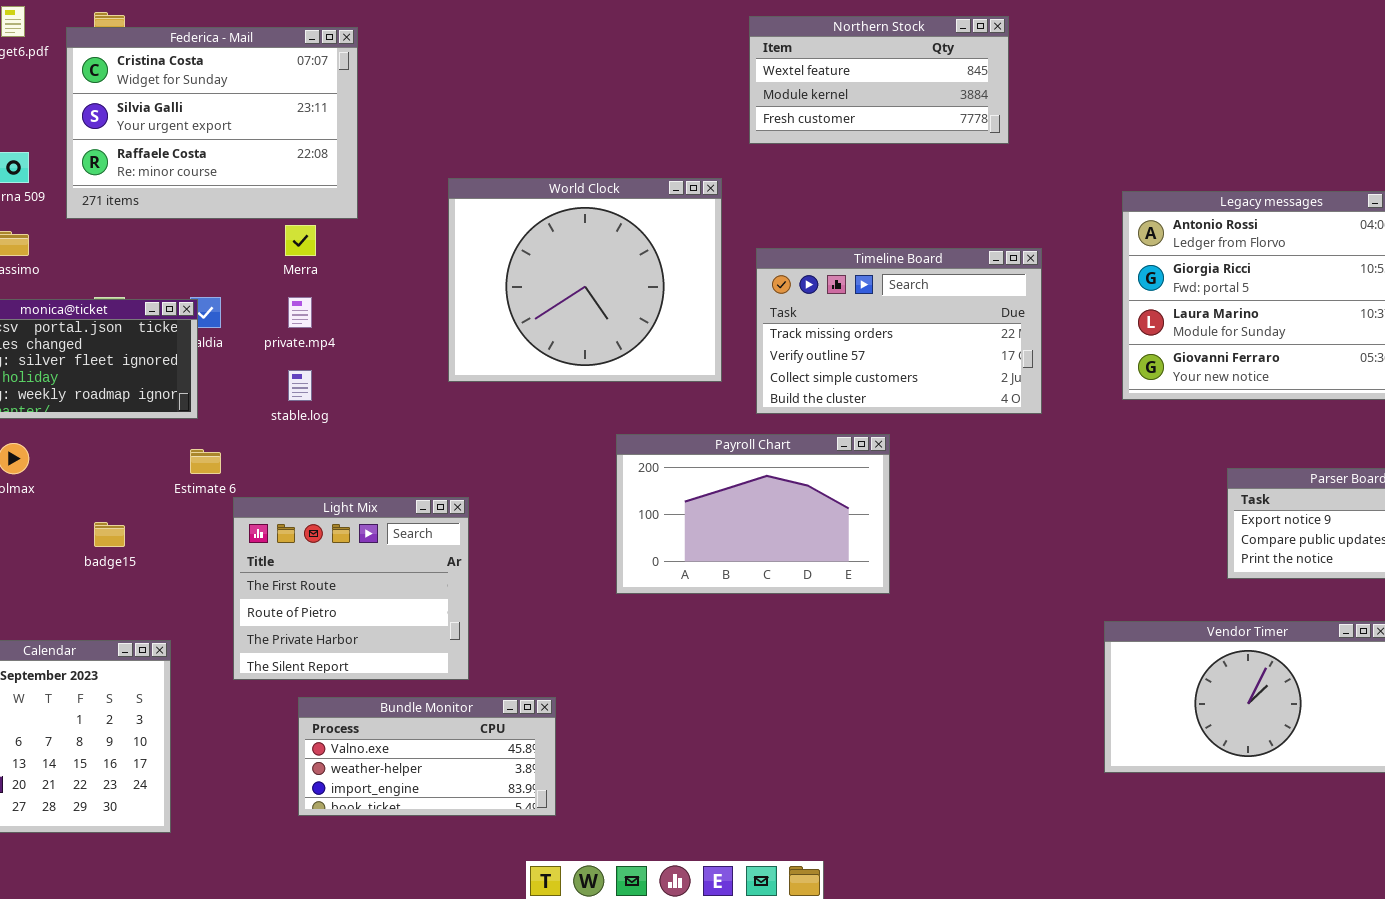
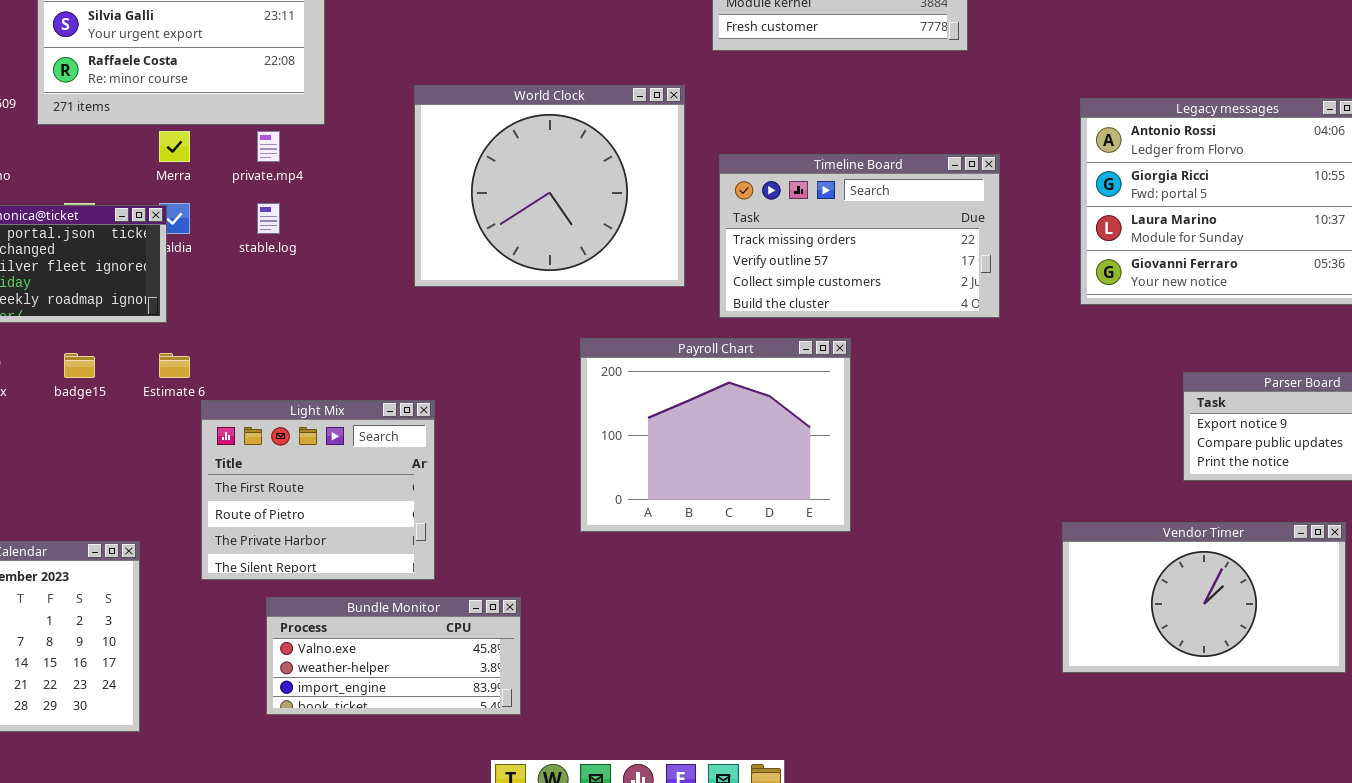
Merra: [285,225,316,256] -> [159,131,190,162], moved
private.mp4: [288,297,312,328] -> [257,131,280,162], moved
stable.log: [288,370,312,401] -> [257,203,280,234], moved
Payroll Chart: [616,434,890,594] -> [580,338,851,532], resized
badge15: [94,522,125,547] -> [64,353,95,378], moved

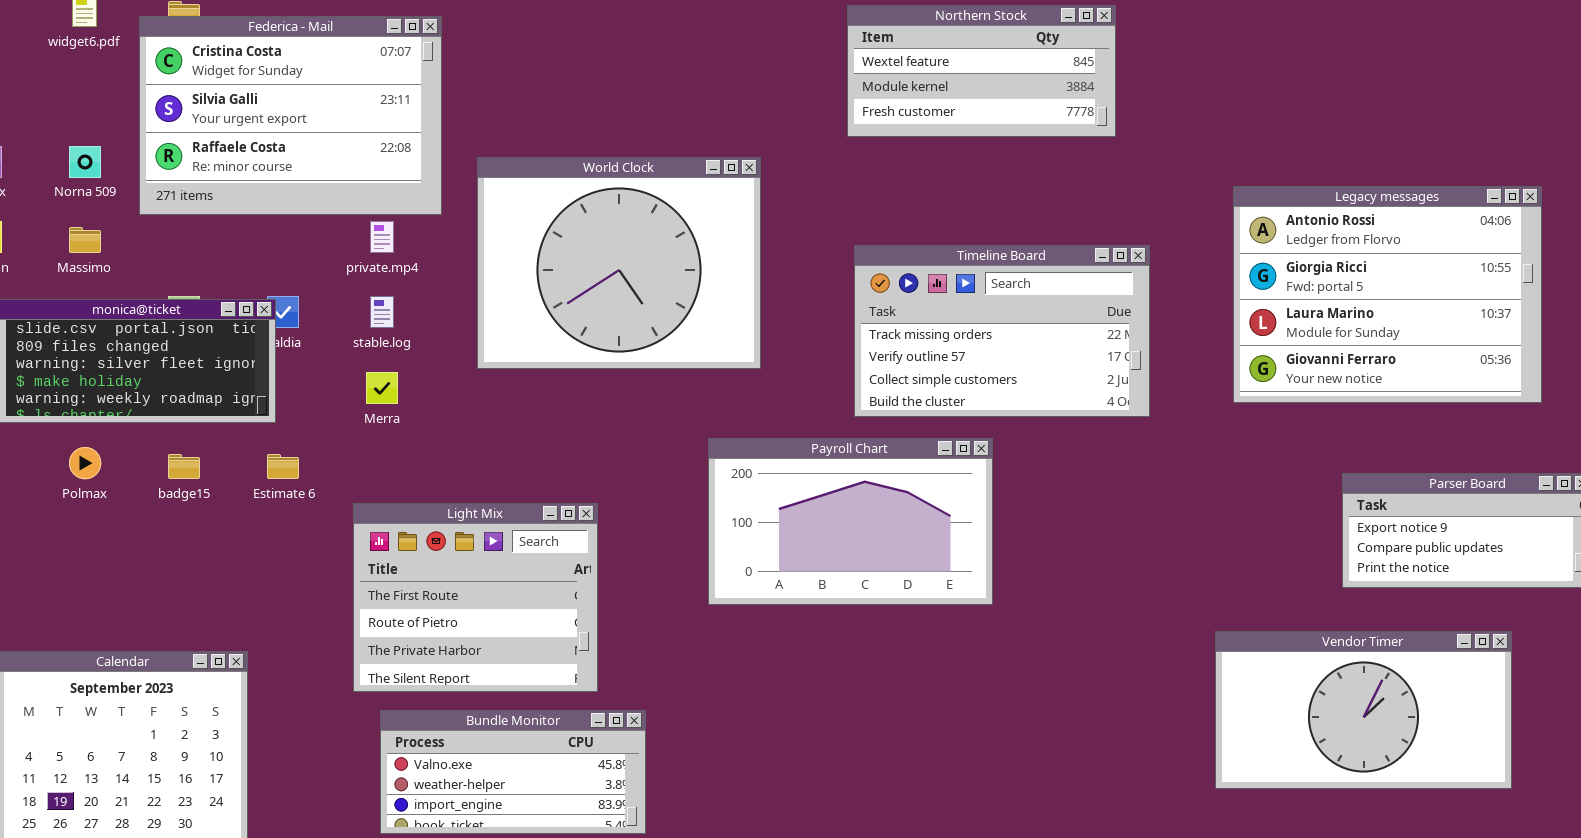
World Clock: [414,85,685,287] -> [477,157,761,369], moved
Merra: [159,131,190,162] -> [366,372,398,404], moved
Payroll Chart: [580,338,851,532] -> [708,438,993,605], resized
Light Mix: [201,400,435,580] -> [353,503,598,692], moved

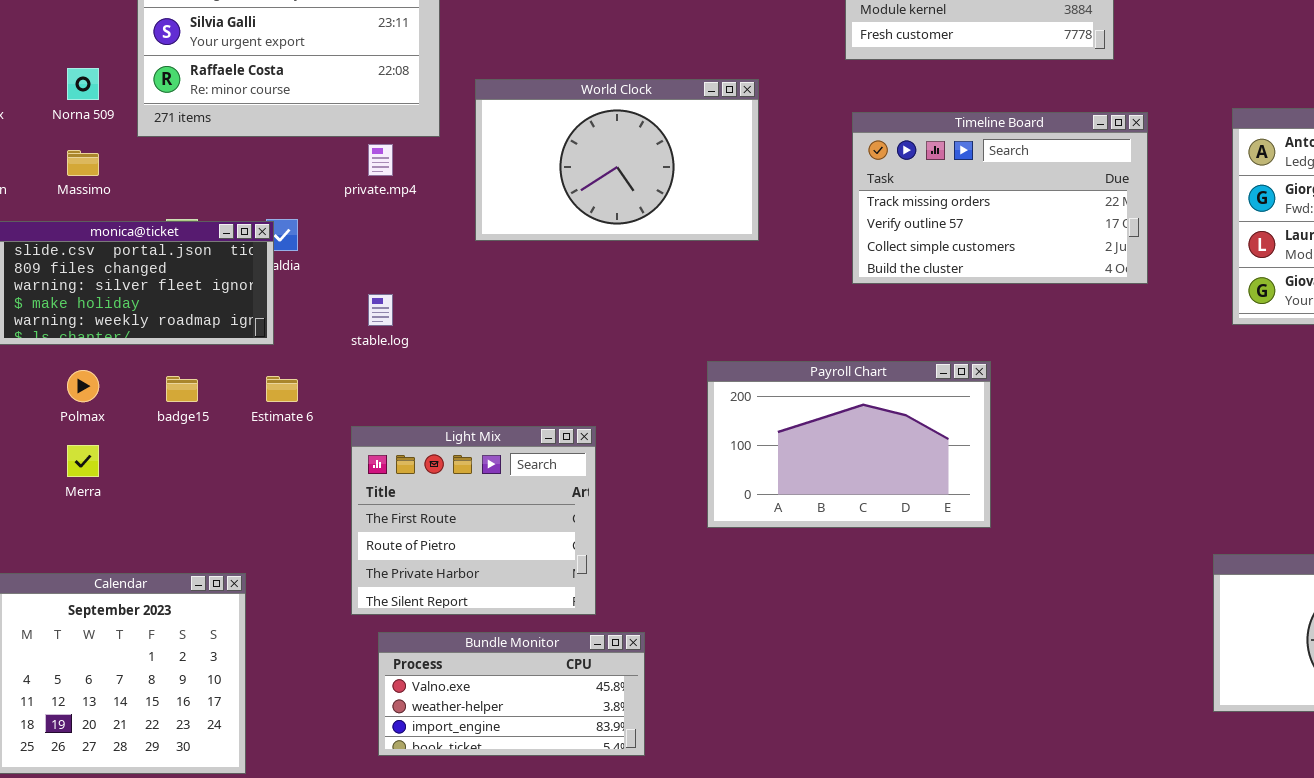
World Clock: [477,157,761,369] -> [475,79,759,241], resized
Timeline Board: [854,245,1150,417] -> [852,112,1148,284], moved
stable.log: [370,296,394,328] -> [368,294,393,326], moved
Merra: [366,372,398,404] -> [67,445,99,477], moved

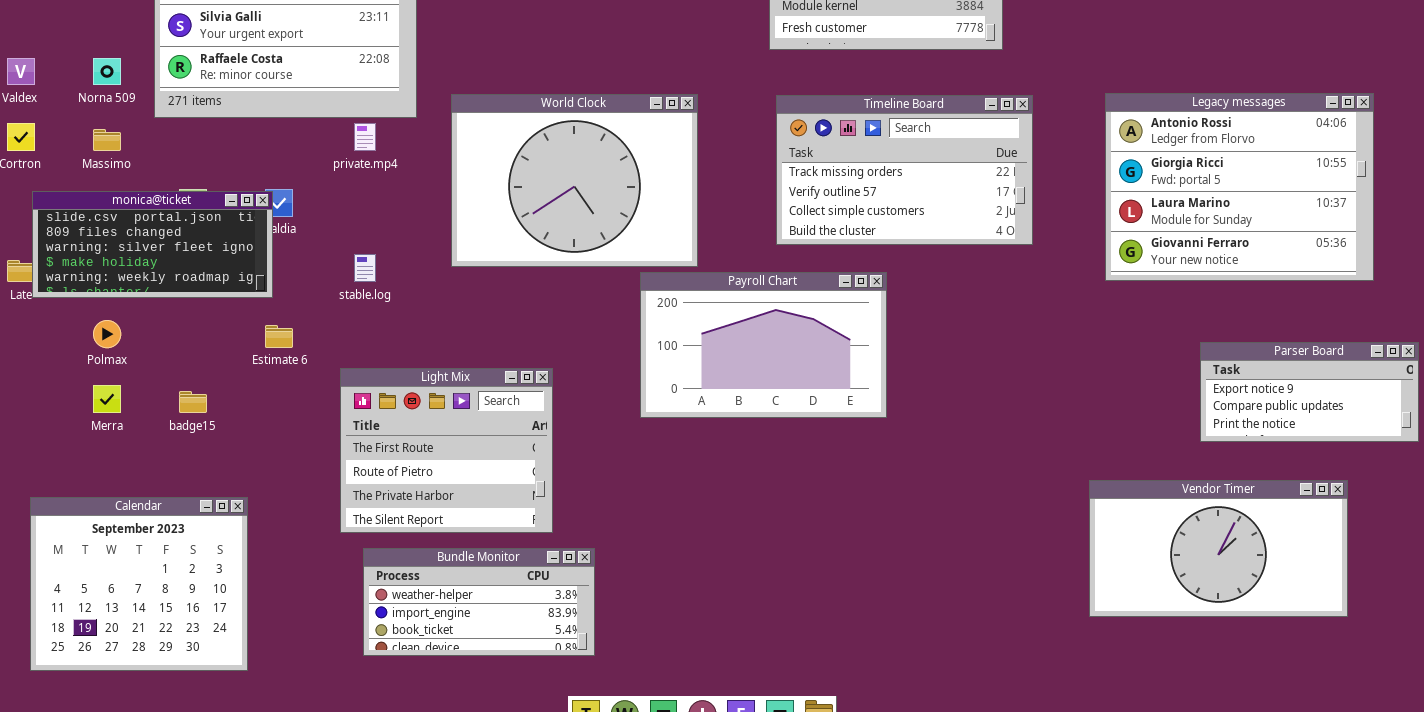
World Clock: [475,79,759,241] -> [451,94,698,267], moved, resized
Payroll Chart: [707,361,991,528] -> [640,272,887,418], moved
badge15: [166,376,198,402] -> [179,391,207,413], moved
Bundle Monitor: [378,632,645,756] -> [363,548,595,656], scrolled down 1 row

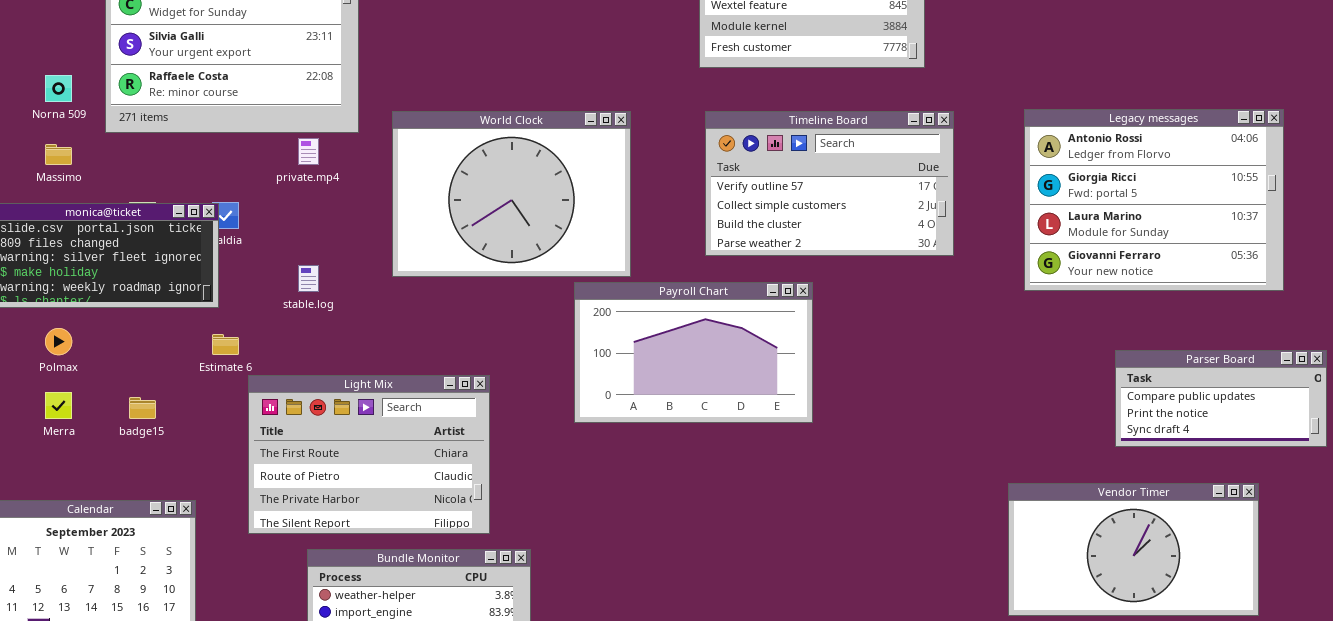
Timeline Board: [776,95,1033,245] -> [705,111,954,256], scrolled down 1 row
Parser Board: [1200,342,1419,442] -> [1115,350,1327,447], scrolled down 1 row
Light Mix: [340,368,553,533] -> [248,375,490,534], resized

